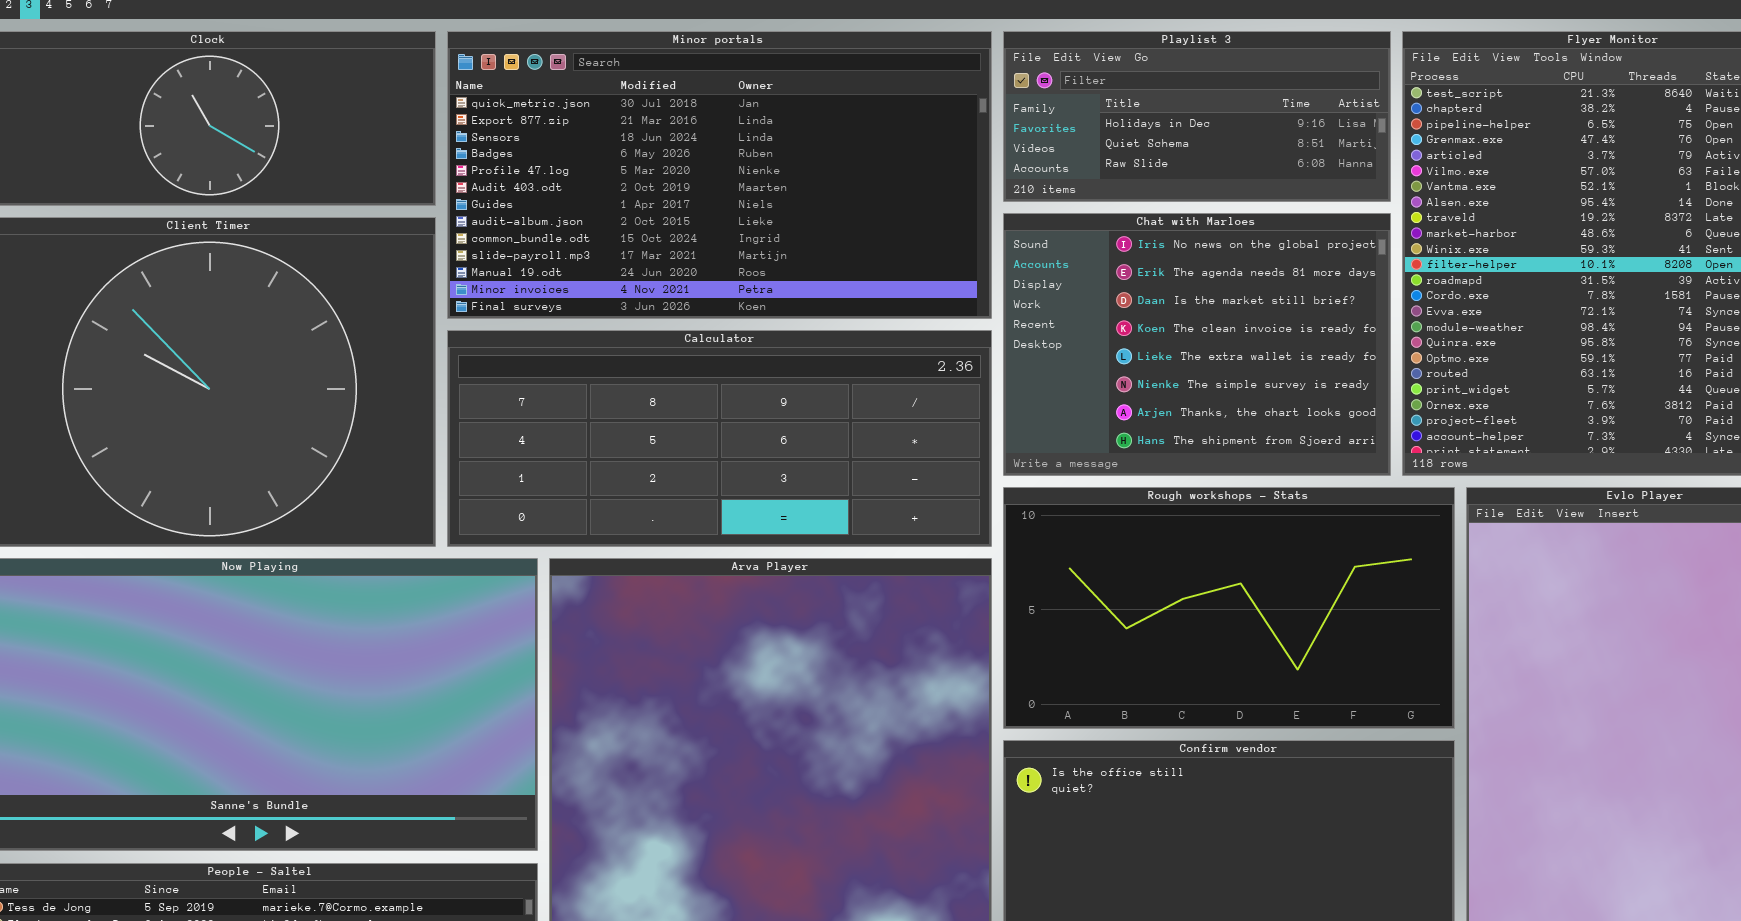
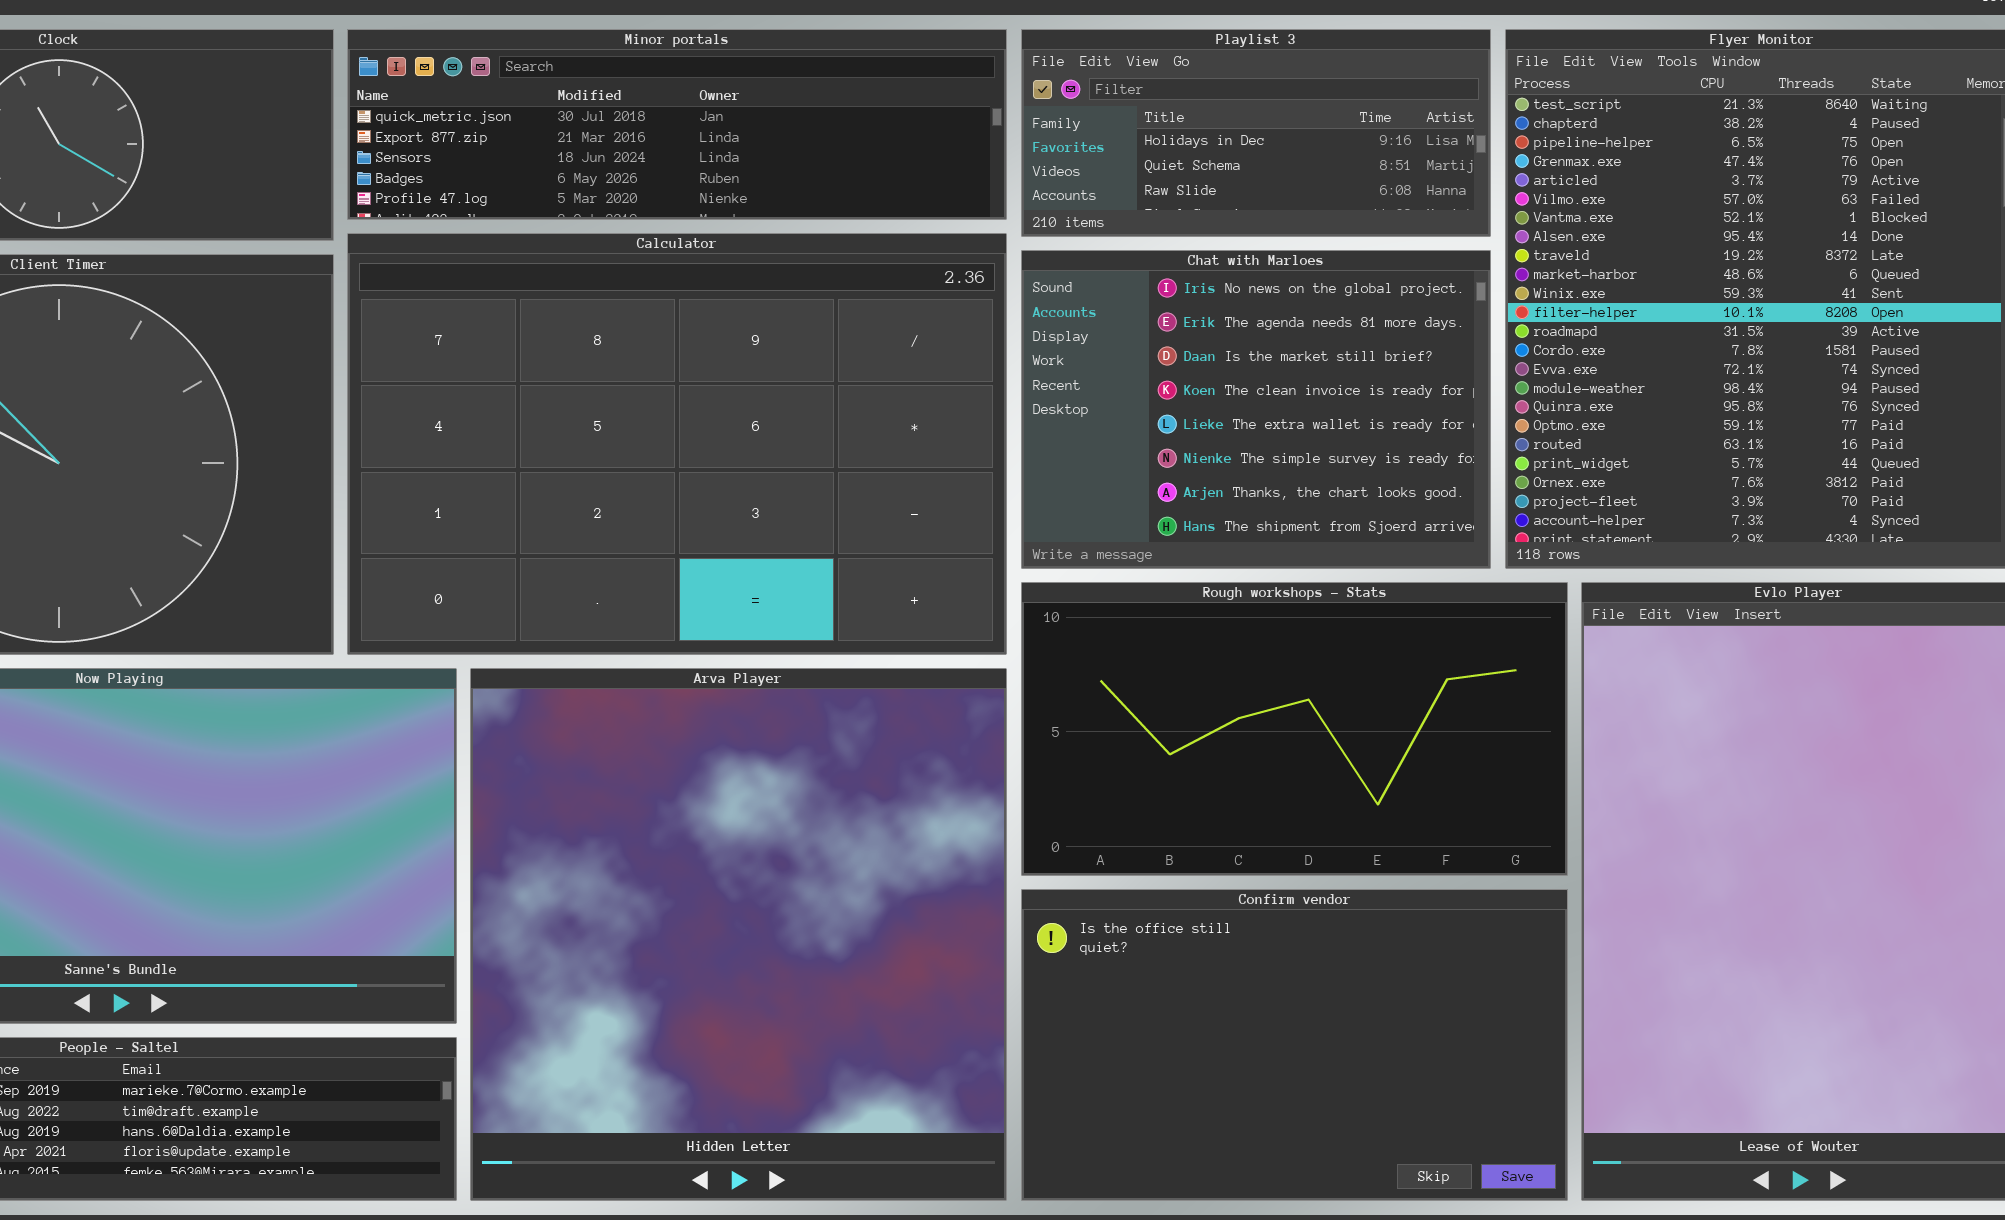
Minor portals: [447,31,992,319] -> [347,29,1007,220], resized
Calculator: [447,330,992,547] -> [347,233,1007,655], resized

